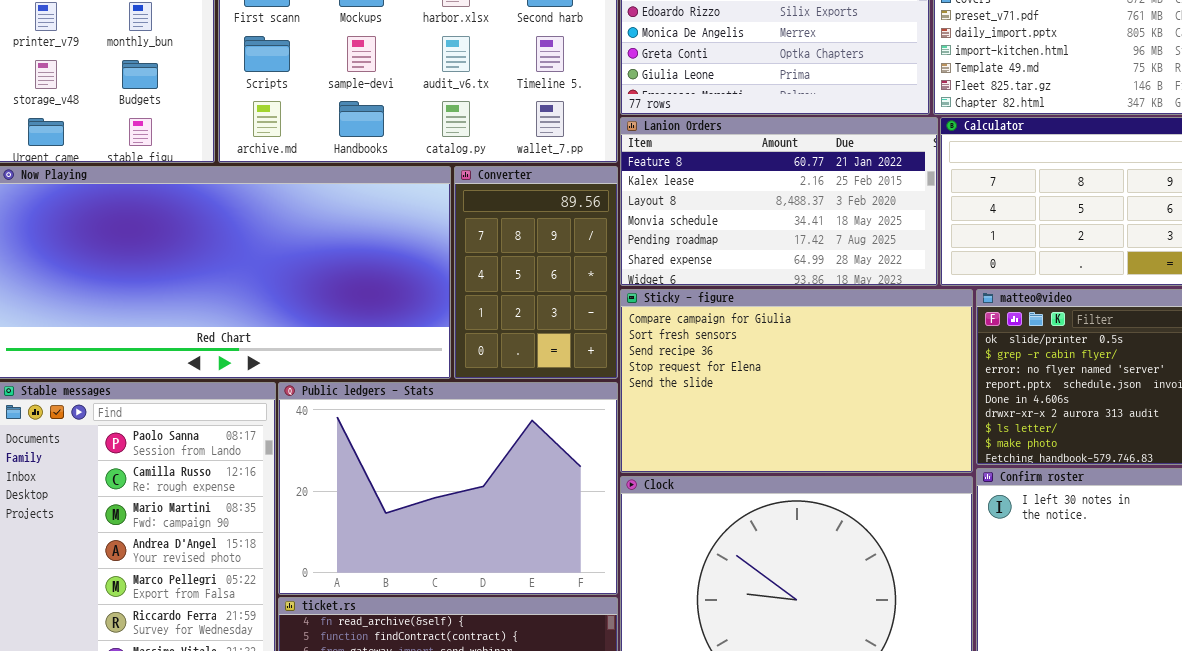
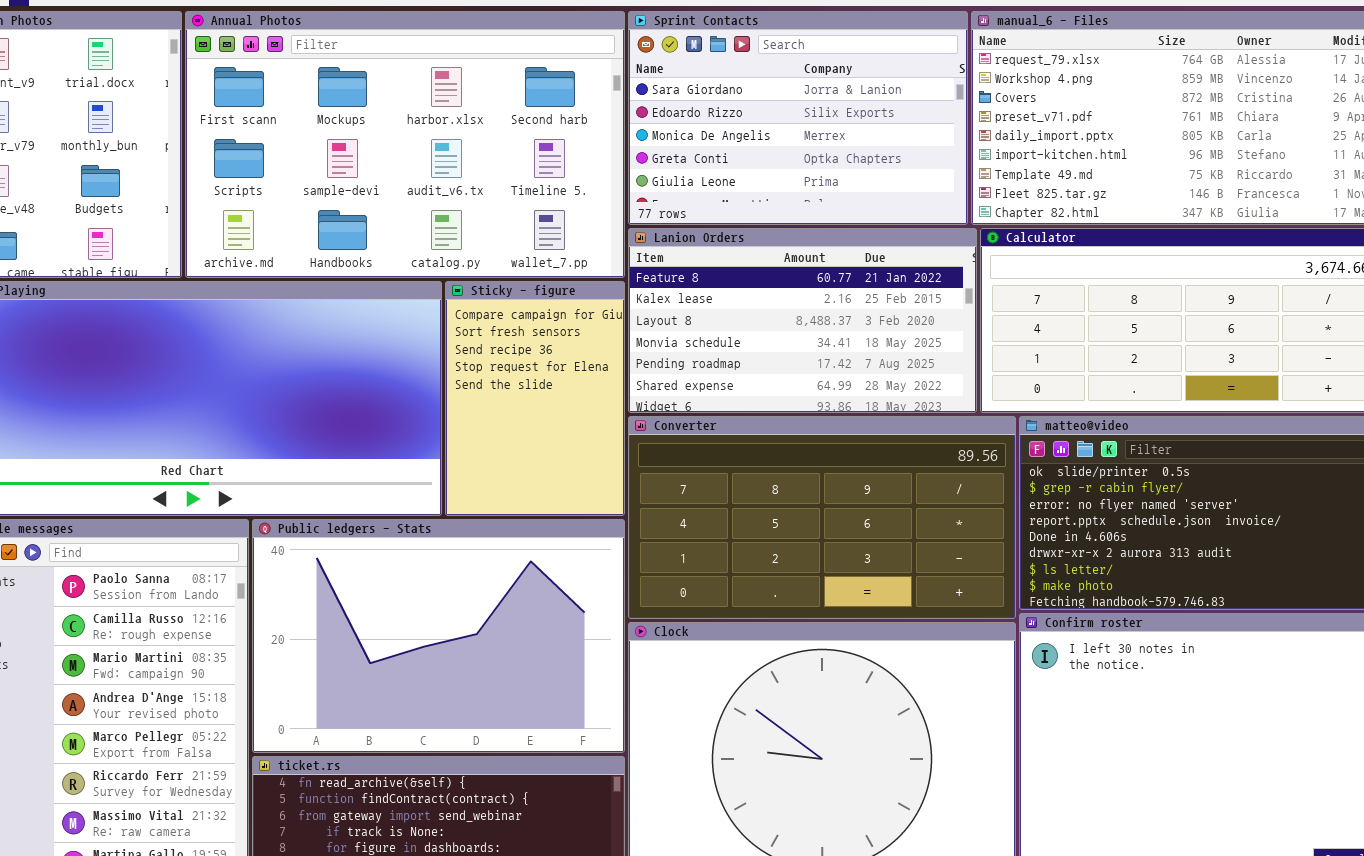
Converter: [454,166,618,379] -> [628,416,1016,619], moved, resized
Sticky - figure: [620,289,973,473] -> [445,281,625,516], moved, resized

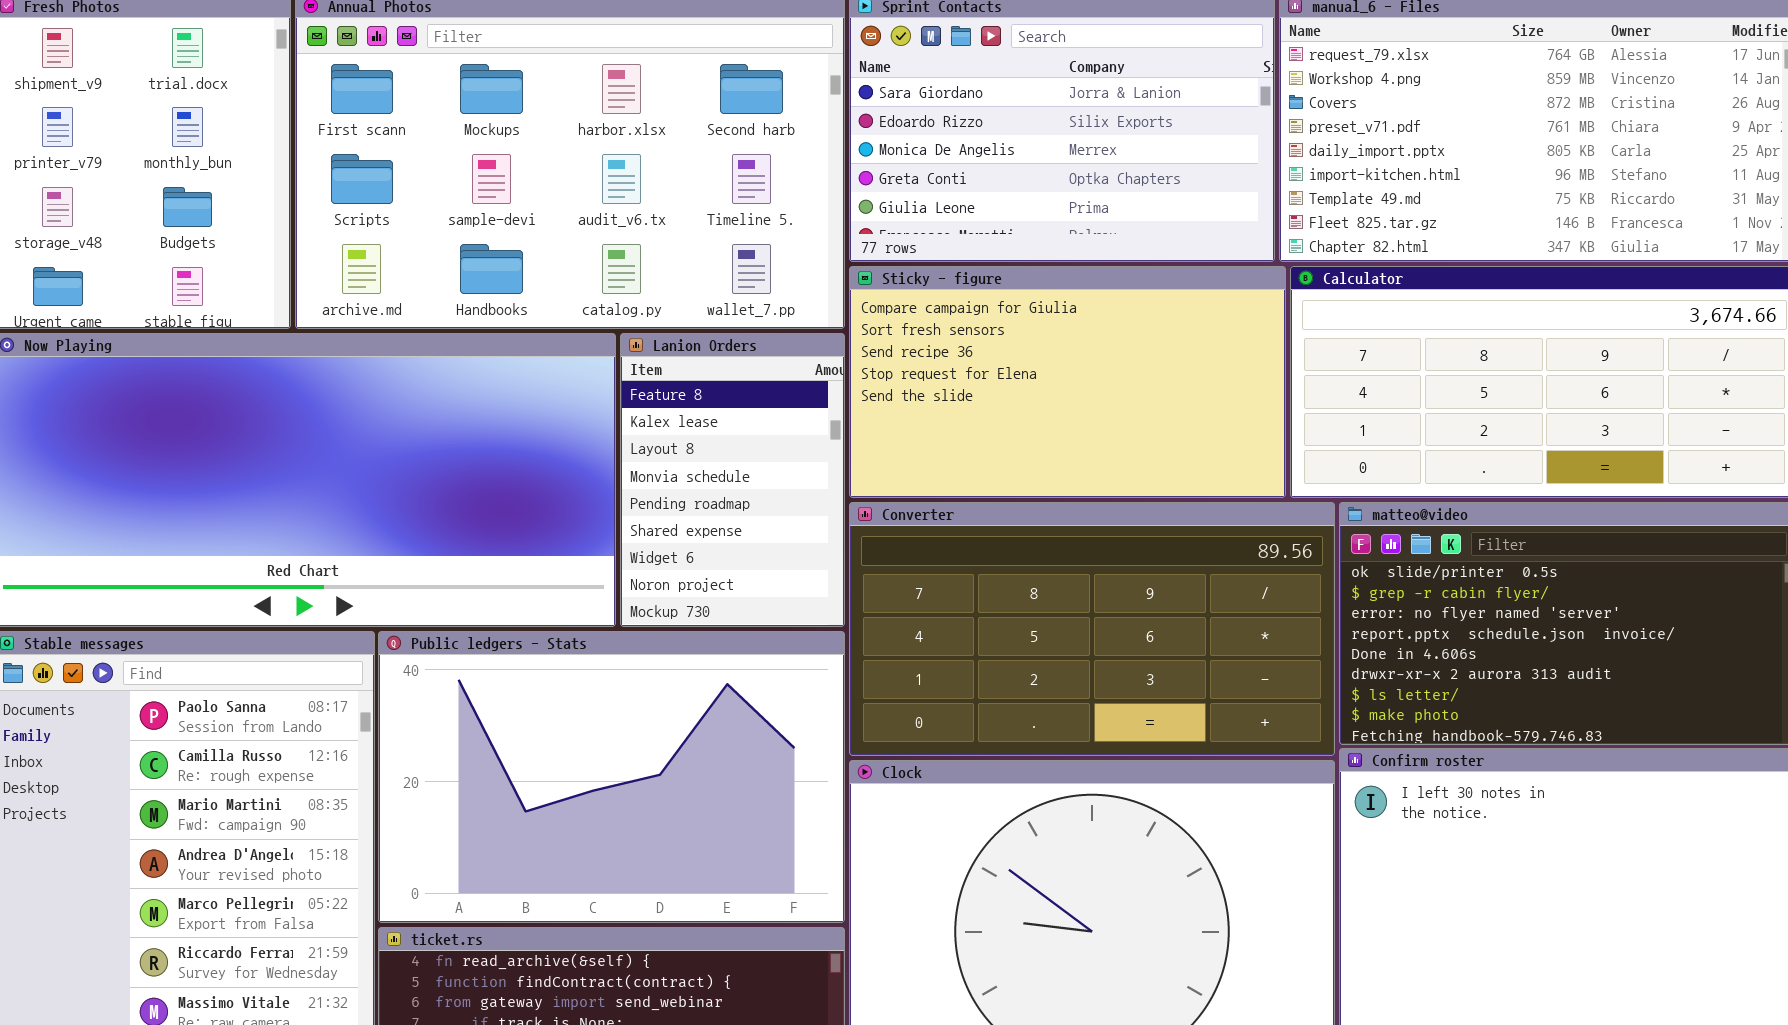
Lanion Orders: [628,228,977,413] -> [620,333,845,627], moved, resized
Sticky - figure: [445,281,625,516] -> [849,266,1286,498], moved, resized

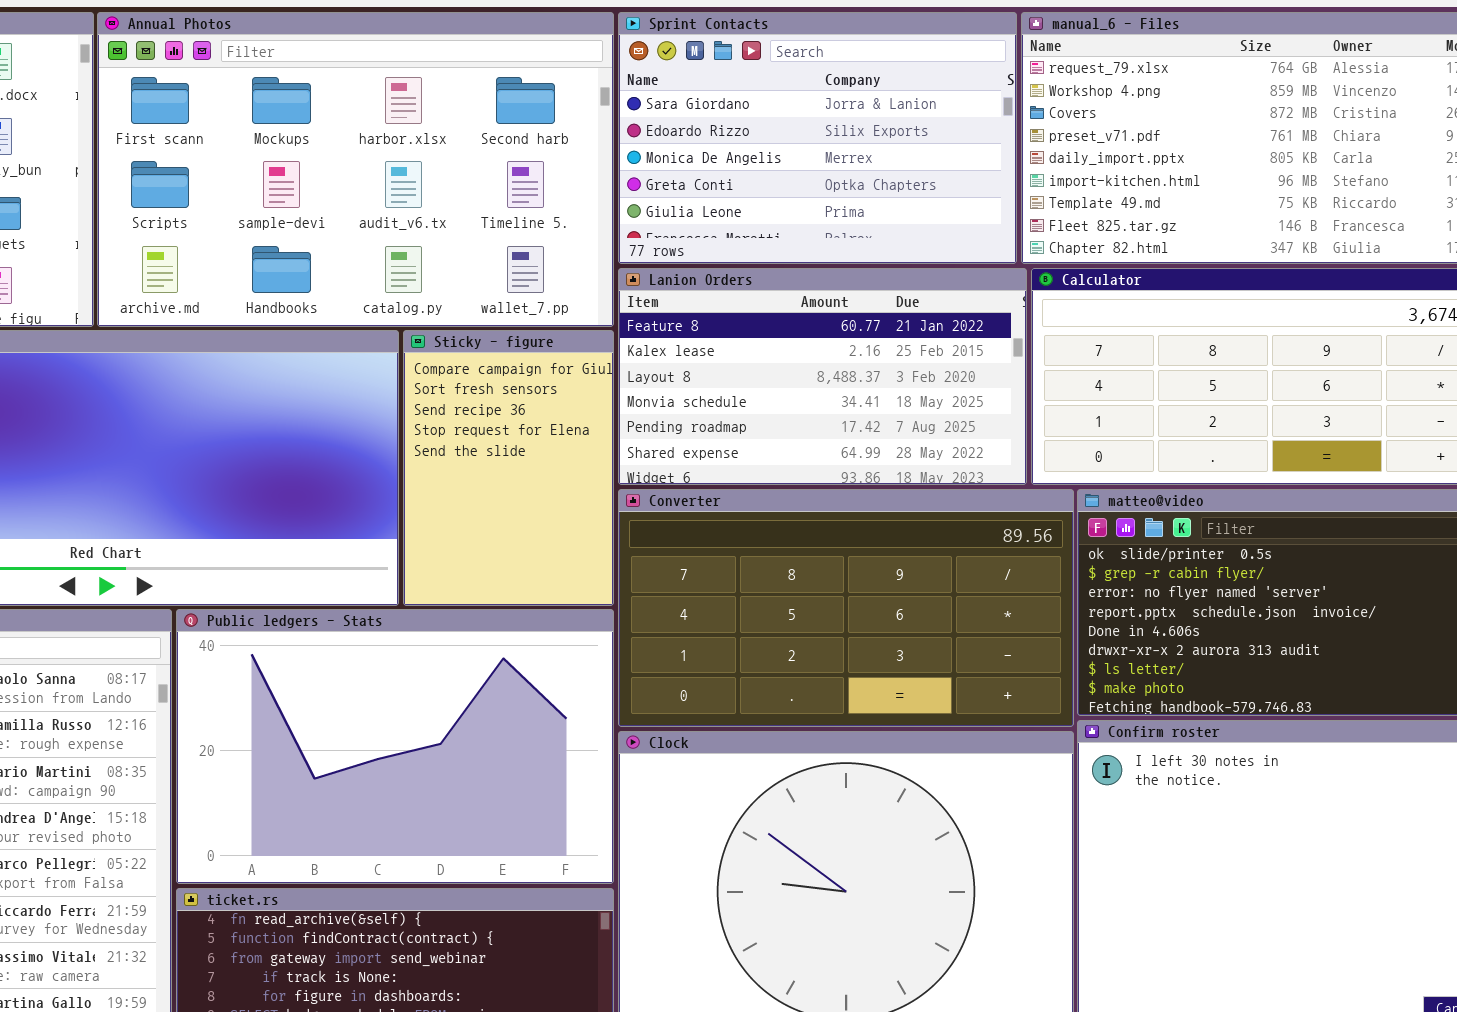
Sticky - figure: [849,266,1286,498] -> [403,330,614,606], moved, resized
Lanion Orders: [620,333,845,627] -> [618,268,1027,485], moved, resized

